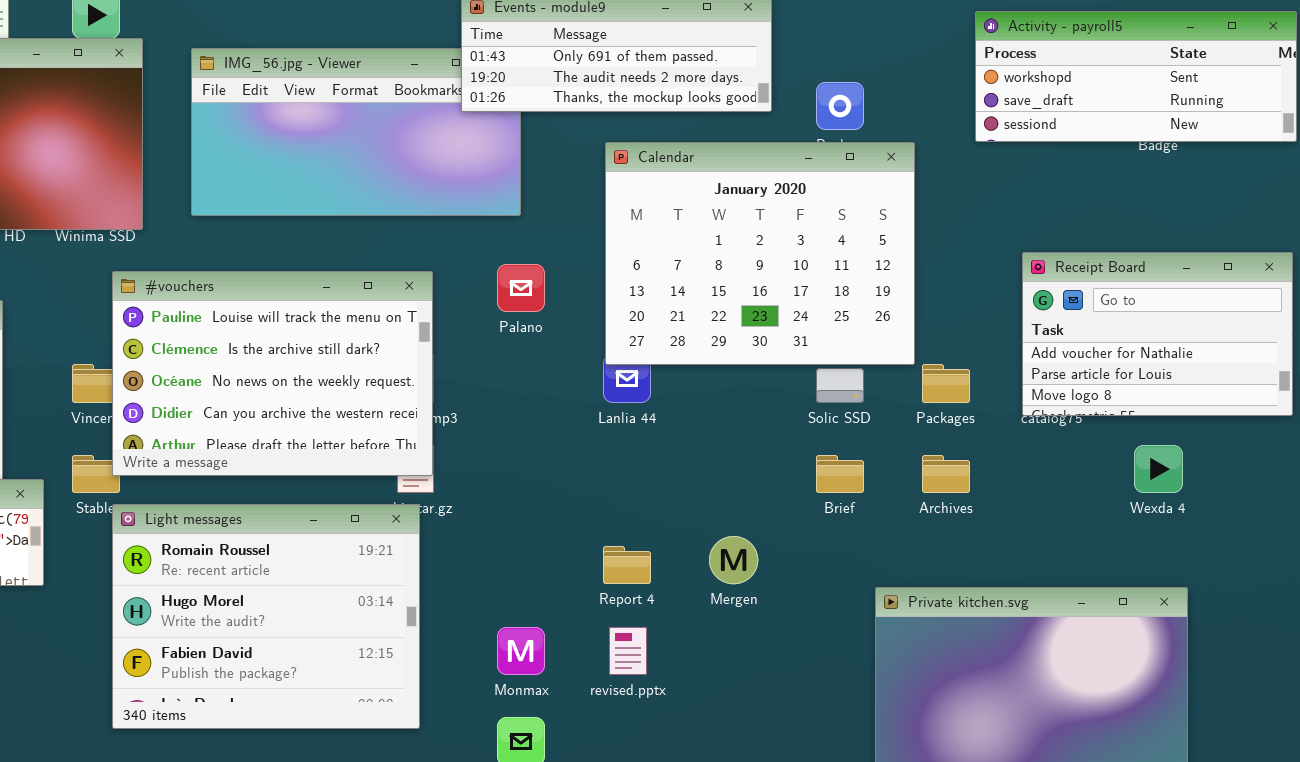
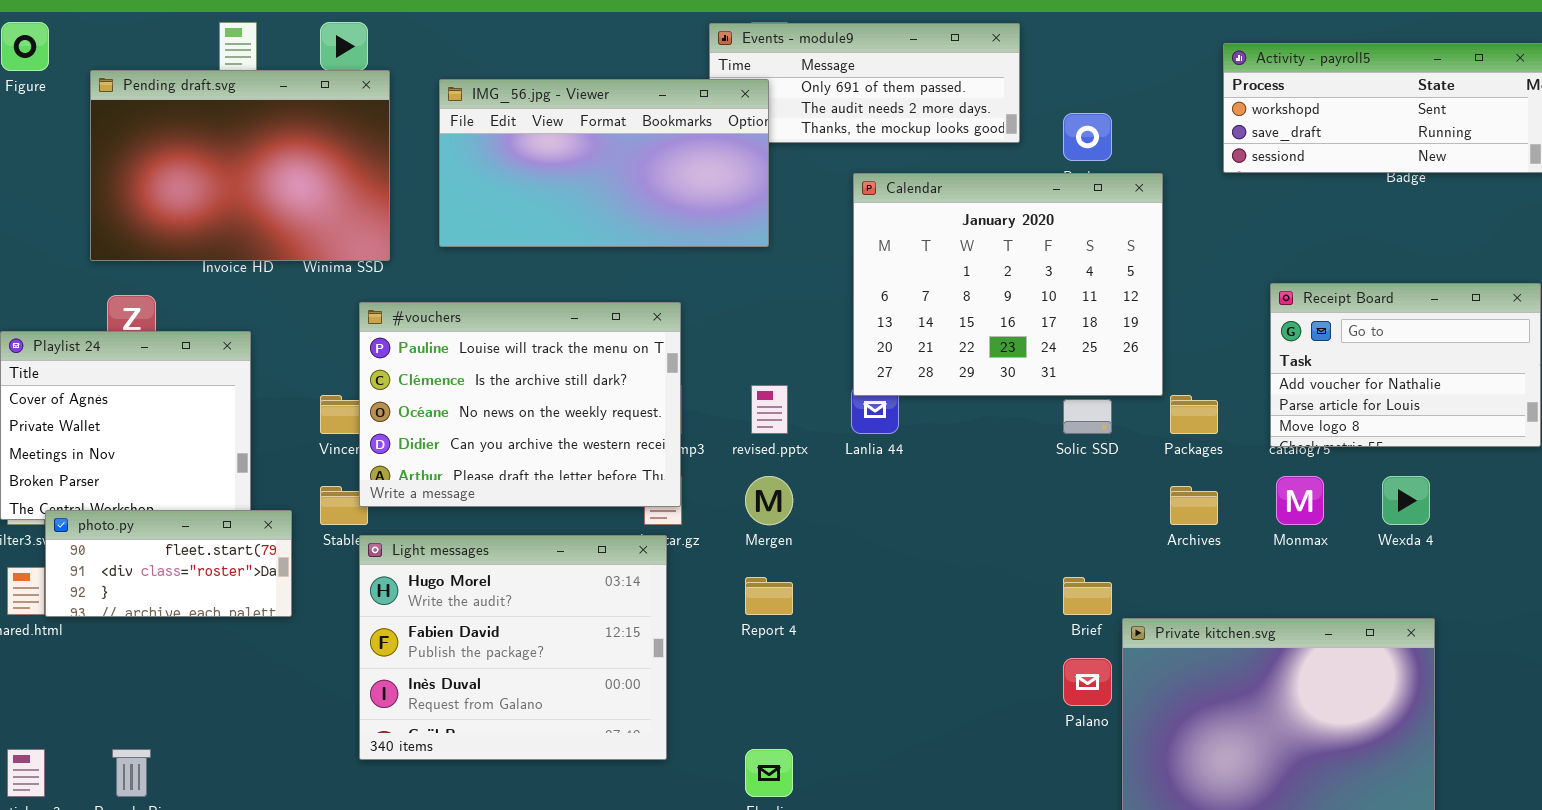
IMG_56.jpg - Viewer: [191,48,521,216] -> [439,79,769,247], raised
Palano: [497,264,545,312] -> [1063,658,1112,706], moved
Brief: [816,455,864,493] -> [1063,577,1112,615], moved
Light messages: [112,504,420,729] -> [359,535,667,760], scrolled down 1 row
Mergen: [709,536,758,584] -> [745,476,793,525], moved
Report 4: [603,546,651,584] -> [745,577,793,615], moved
Monmax: [497,627,545,675] -> [1276,476,1324,525], moved
revised.pptx: [609,627,647,675] -> [751,385,788,434], moved

